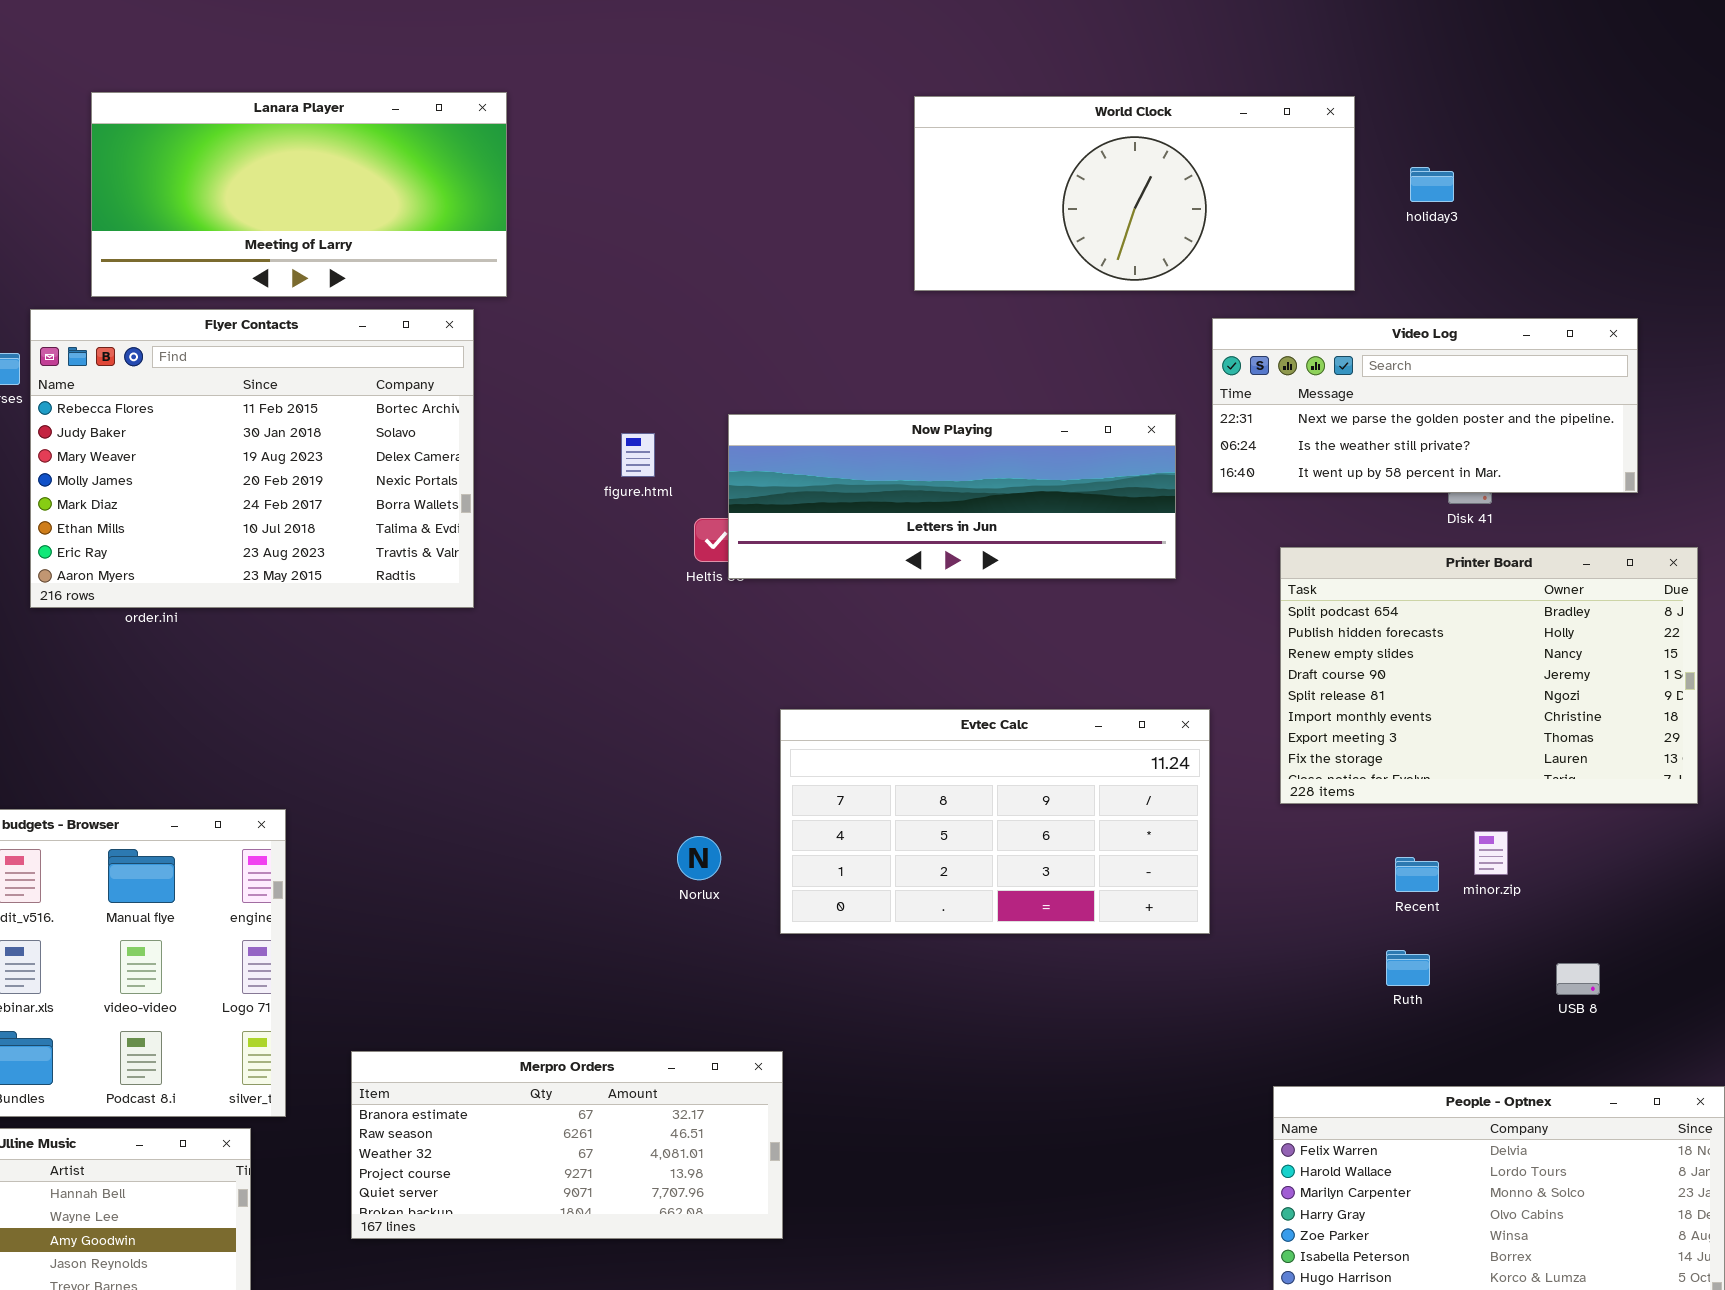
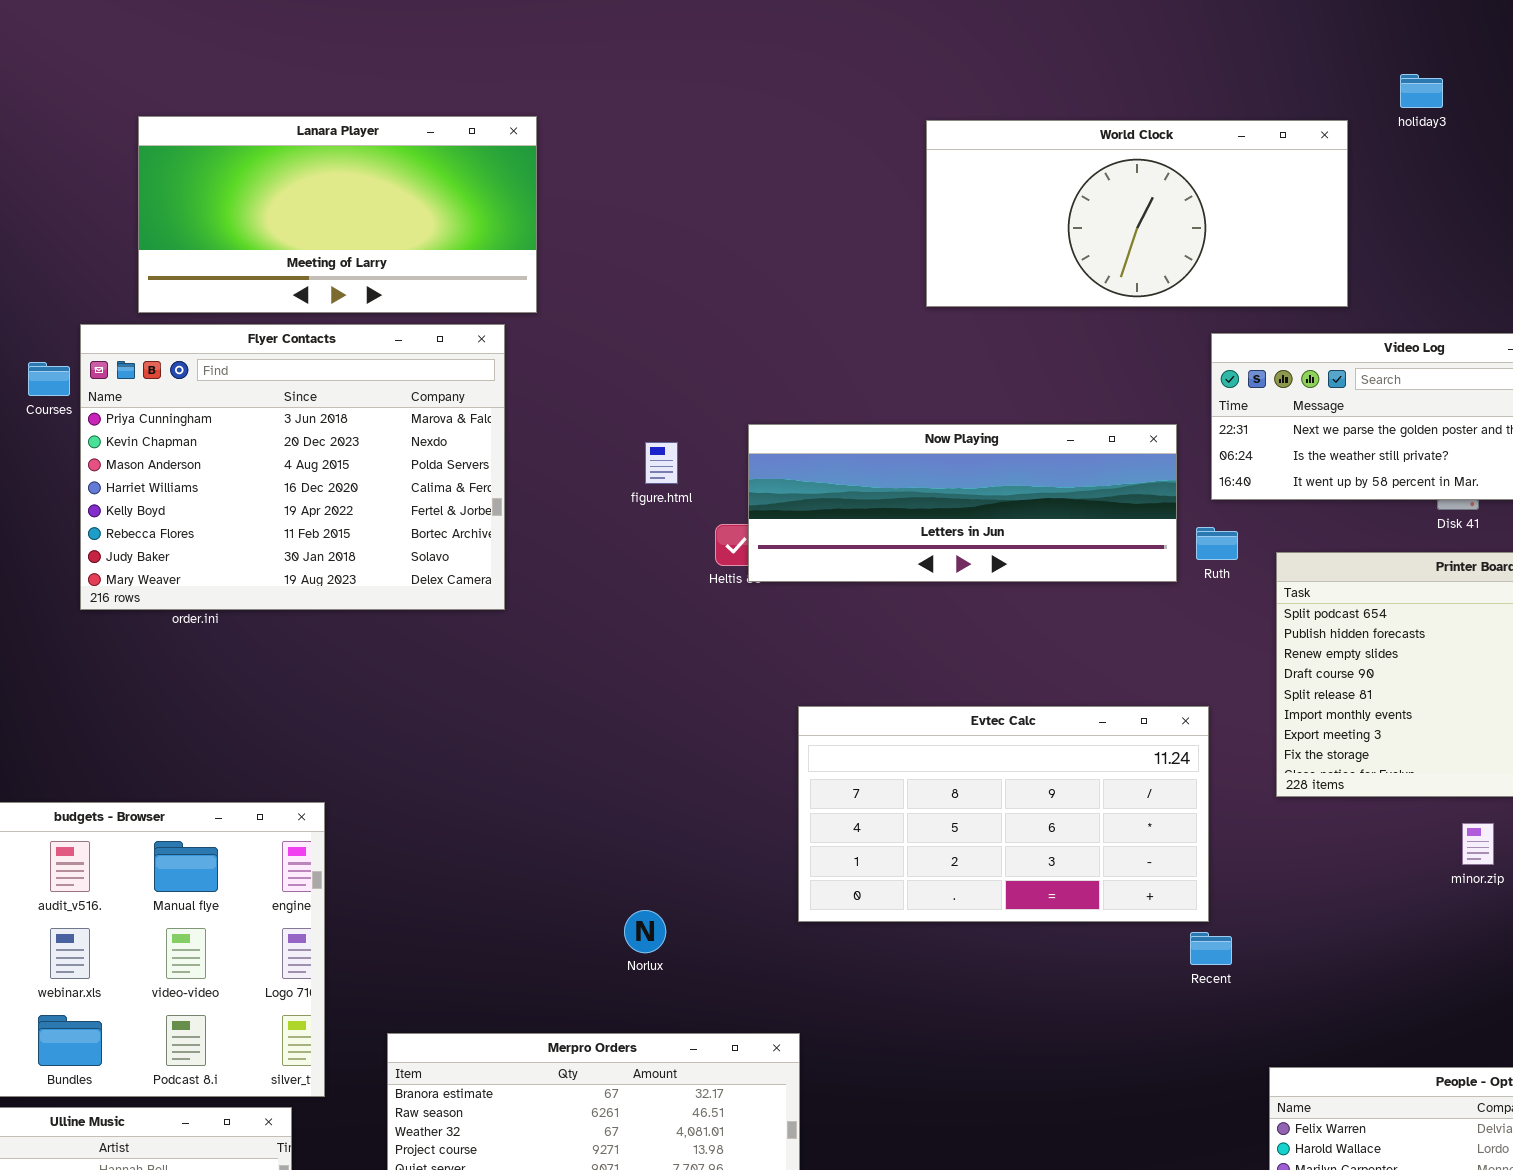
holiday3: [1410,167,1454,202] -> [1400,74,1443,108], moved
Flyer Contacts: [30,309,474,608] -> [80,324,505,610], scrolled up 5 rows
Norlux: [677,836,721,880] -> [624,910,666,953], moved
Recent: [1395,857,1439,892] -> [1190,932,1232,965], moved
Ruth: [1386,950,1430,986] -> [1196,527,1238,560], moved

